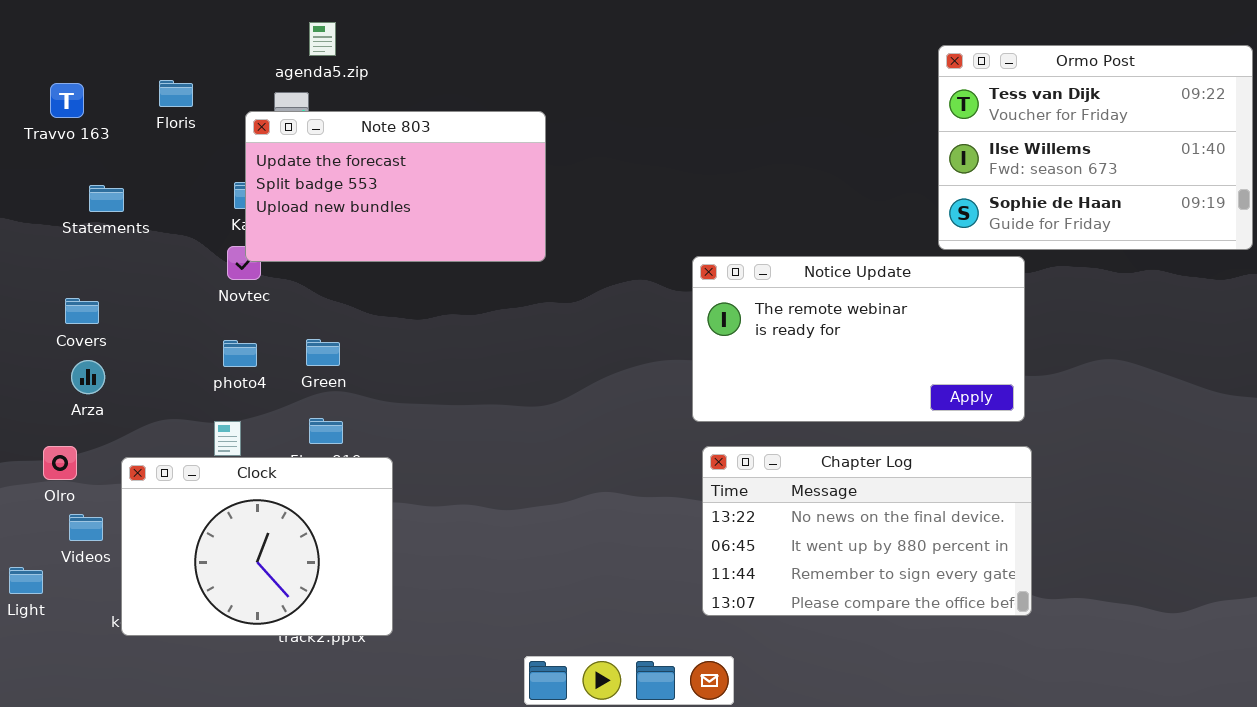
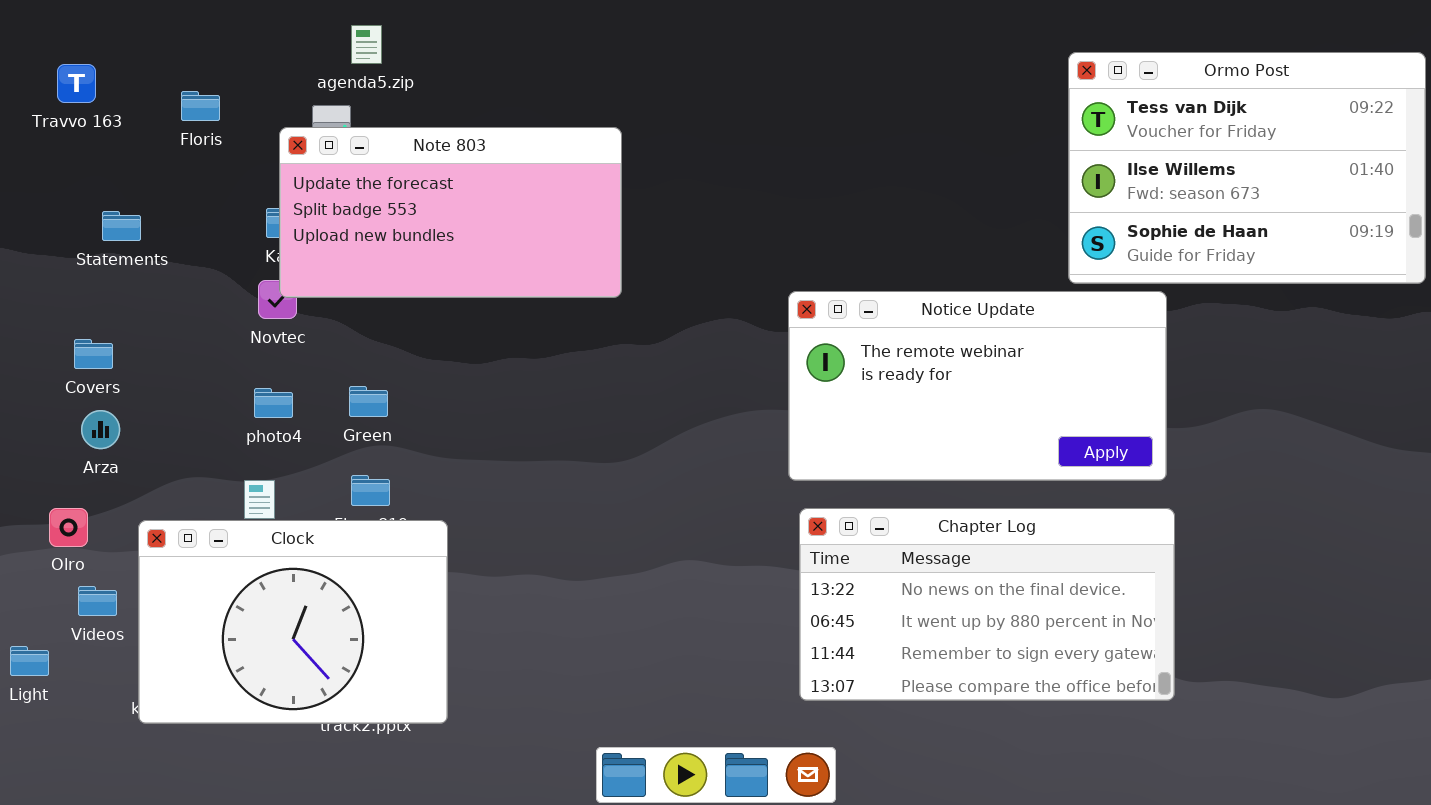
Travvo 163: [50,83,84,118] -> [57,64,96,103], moved

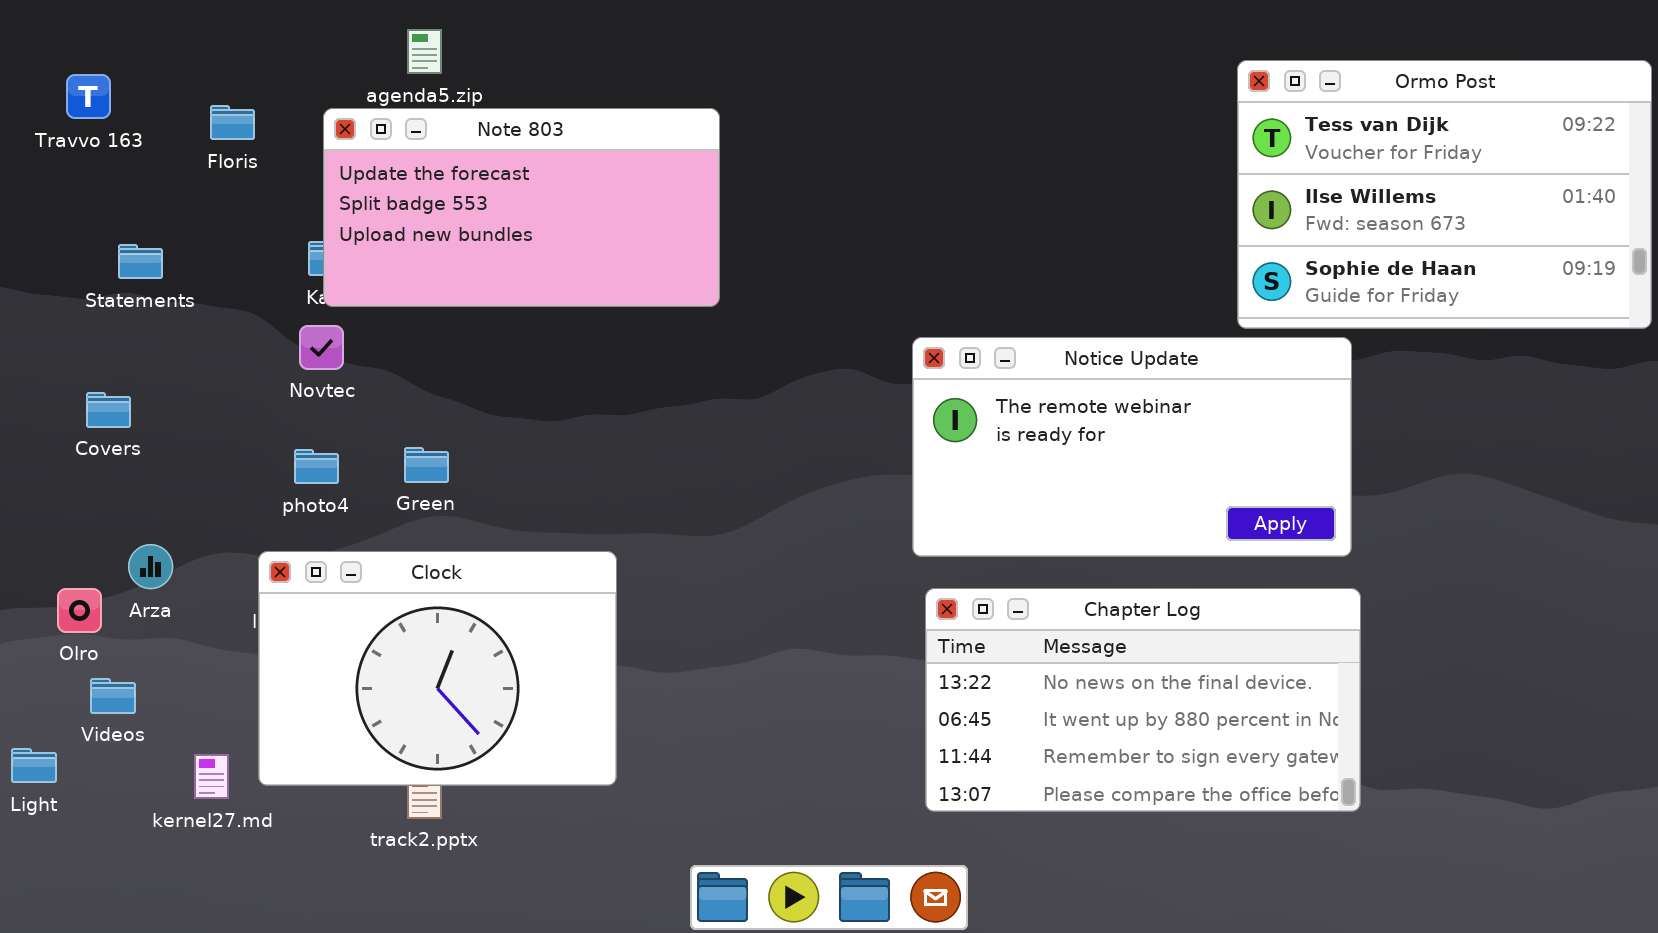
Note 803: [279,127,622,298] -> [323,108,720,307], moved
Arza: [81,410,120,449] -> [128,544,173,589], moved
Clock: [138,520,448,724] -> [258,551,617,786], moved

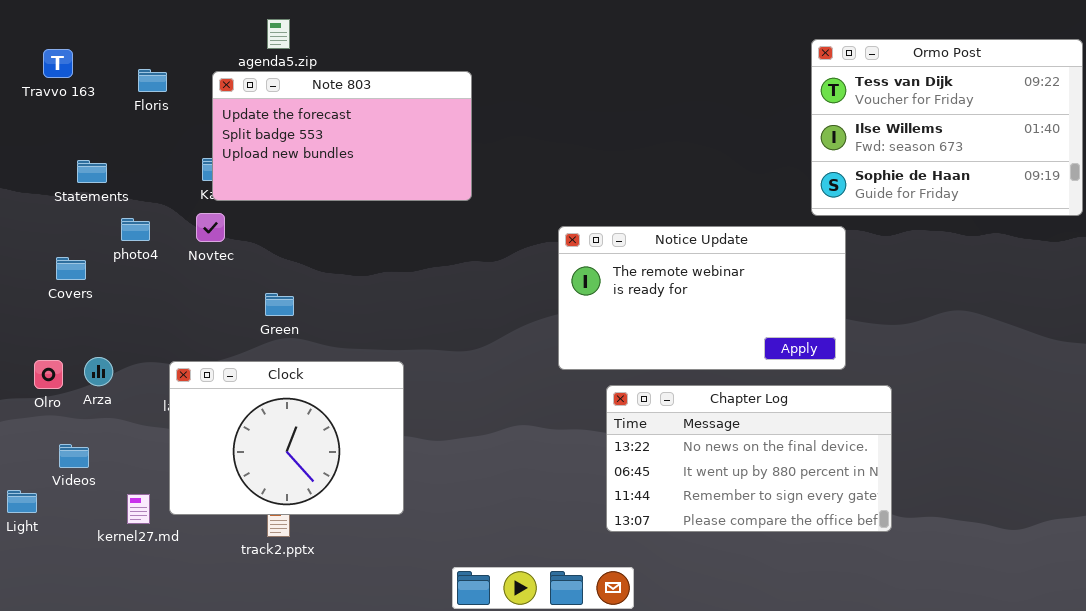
Notice Update: [912,337,1352,557] -> [558,226,846,370], moved
photo4: [294,449,339,484] -> [121,218,150,241], moved
Olro: [57,588,102,633] -> [34,360,63,389], moved

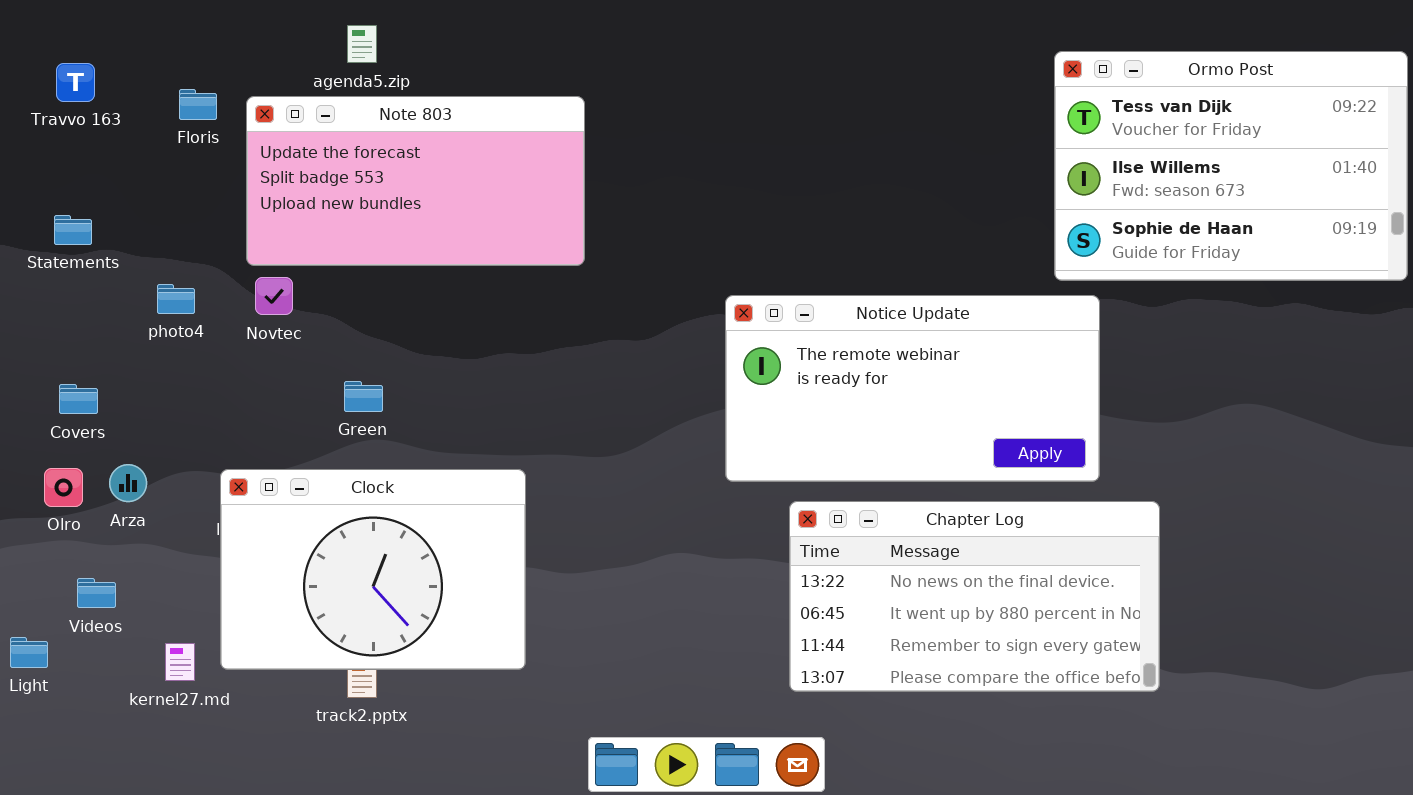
Note 803: [212,71,472,201] -> [246,96,585,266], moved
Statements: [77,160,107,183] -> [54,215,92,245], moved
Covers: [56,257,86,280] -> [59,384,98,414], moved

